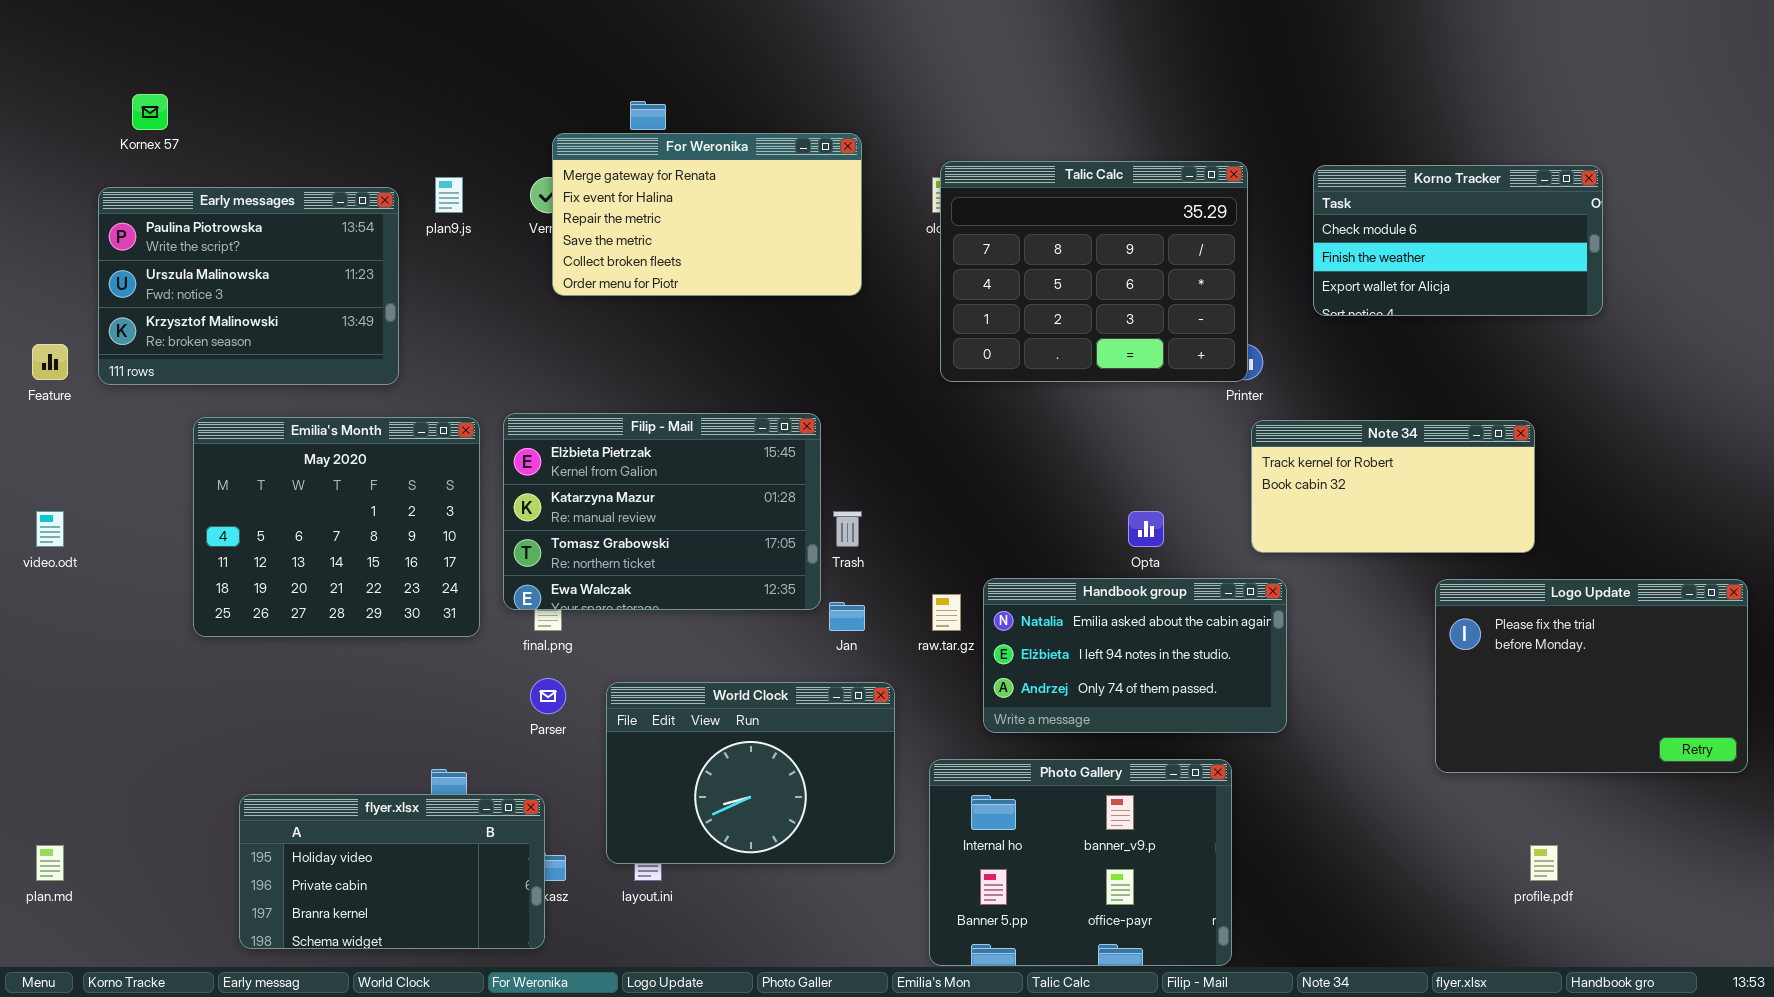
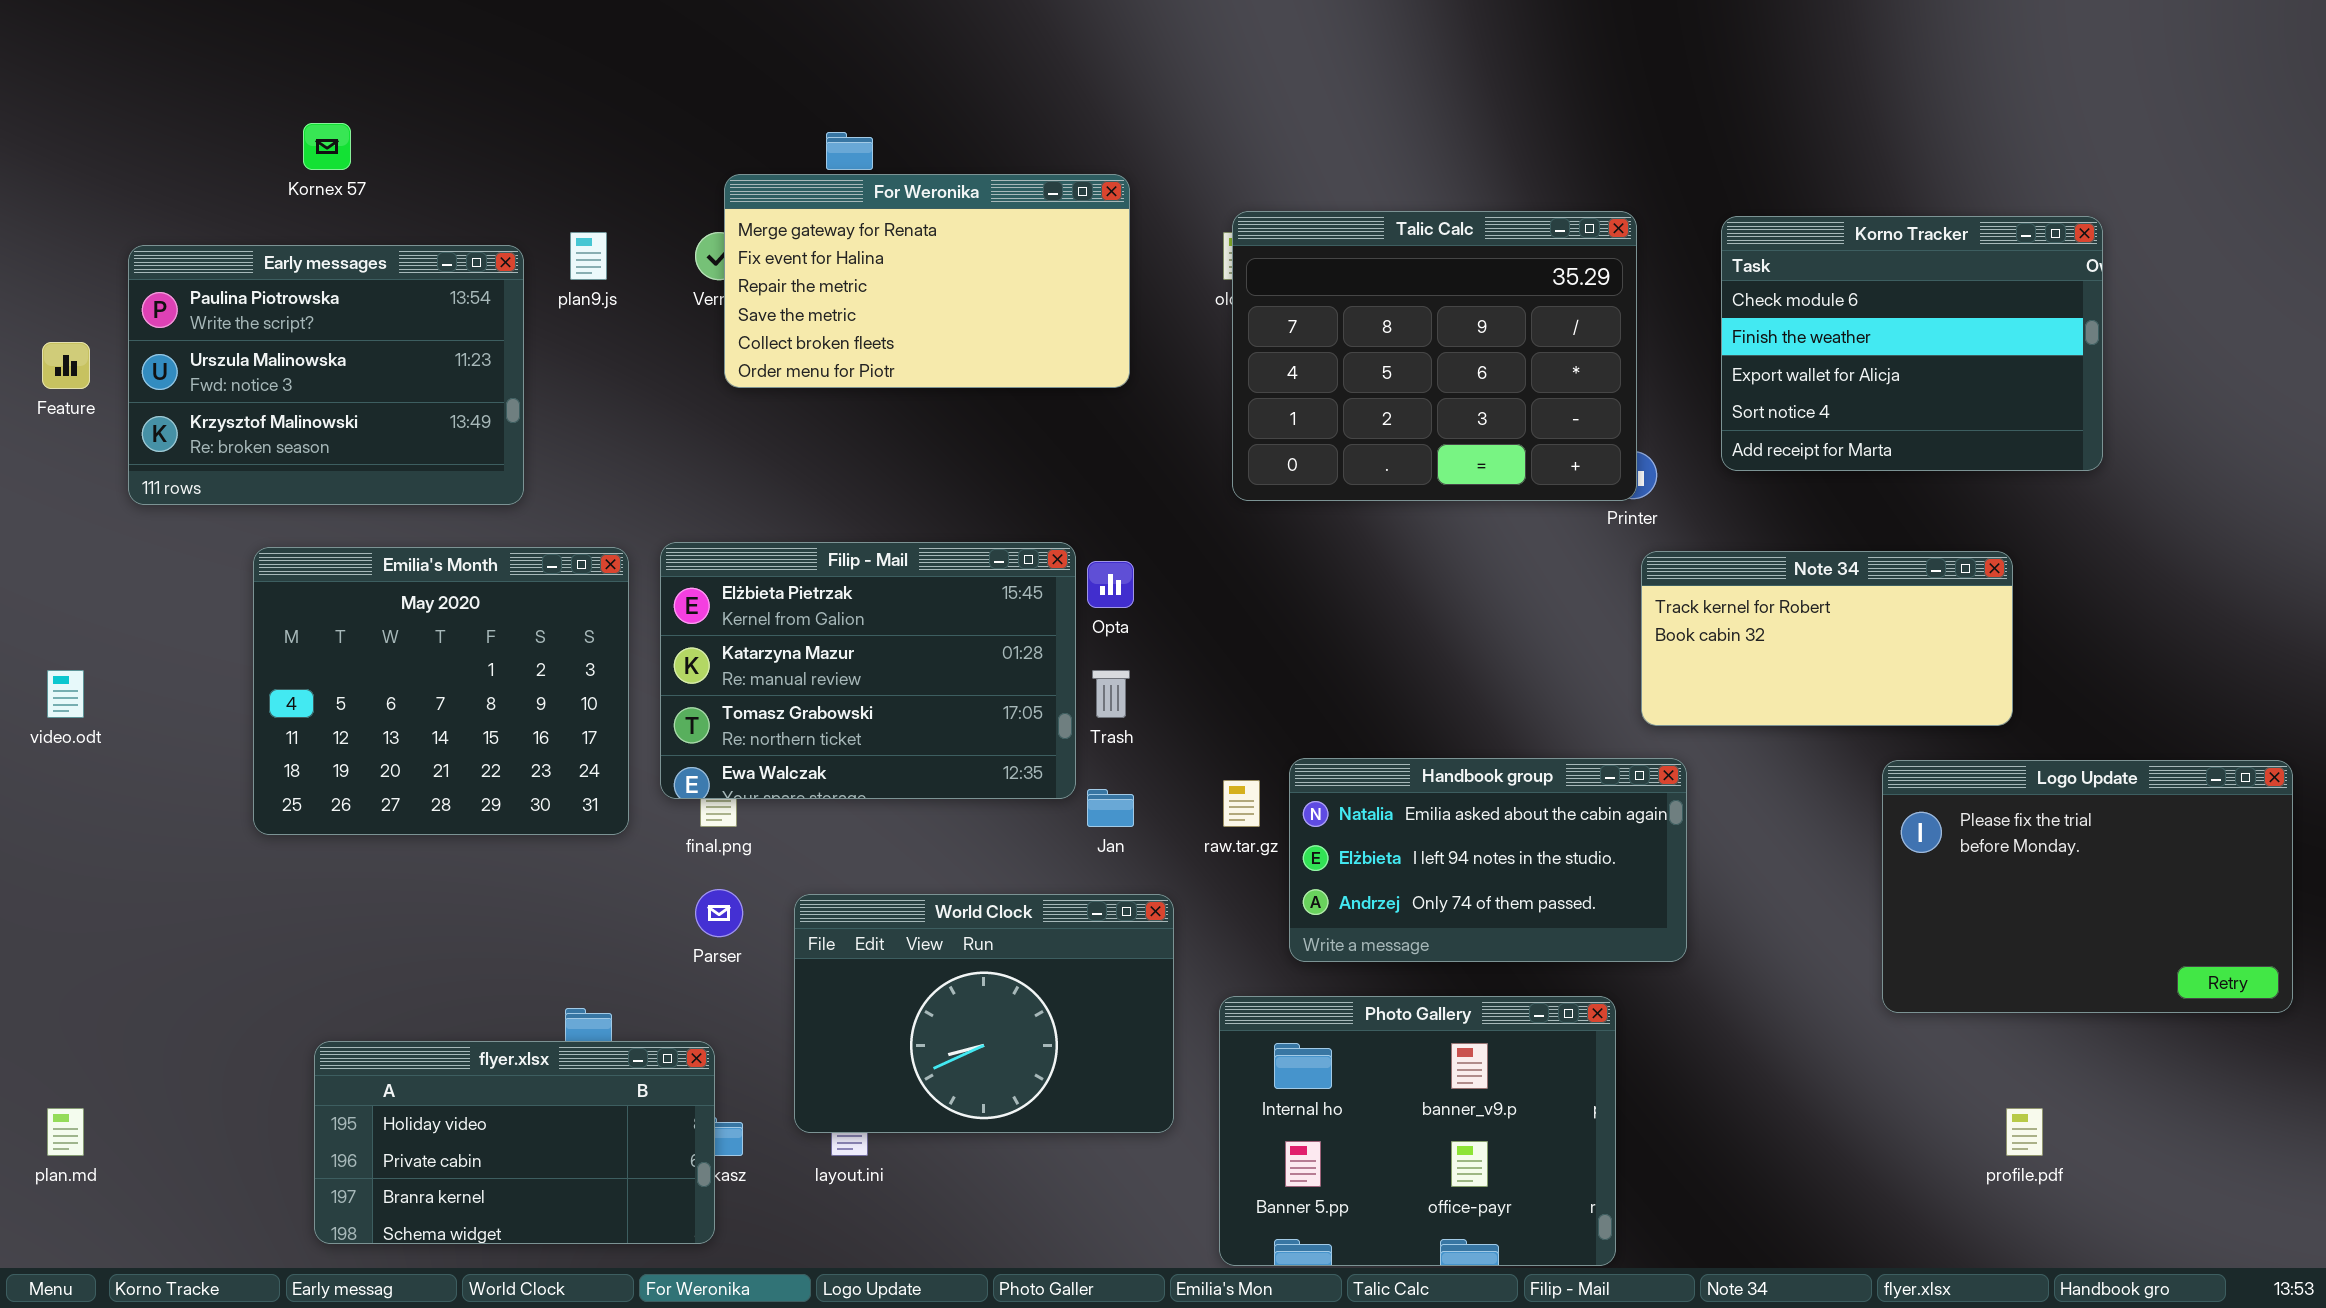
Kornex 57: [132,94,168,130] -> [303,123,351,170], moved
Korno Tracker: [1313,165,1603,316] -> [1721,216,2103,471], resized
Feature: [32,344,68,380] -> [42,342,90,389], moved
Opta: [1128,511,1164,547] -> [1087,561,1134,608], moved

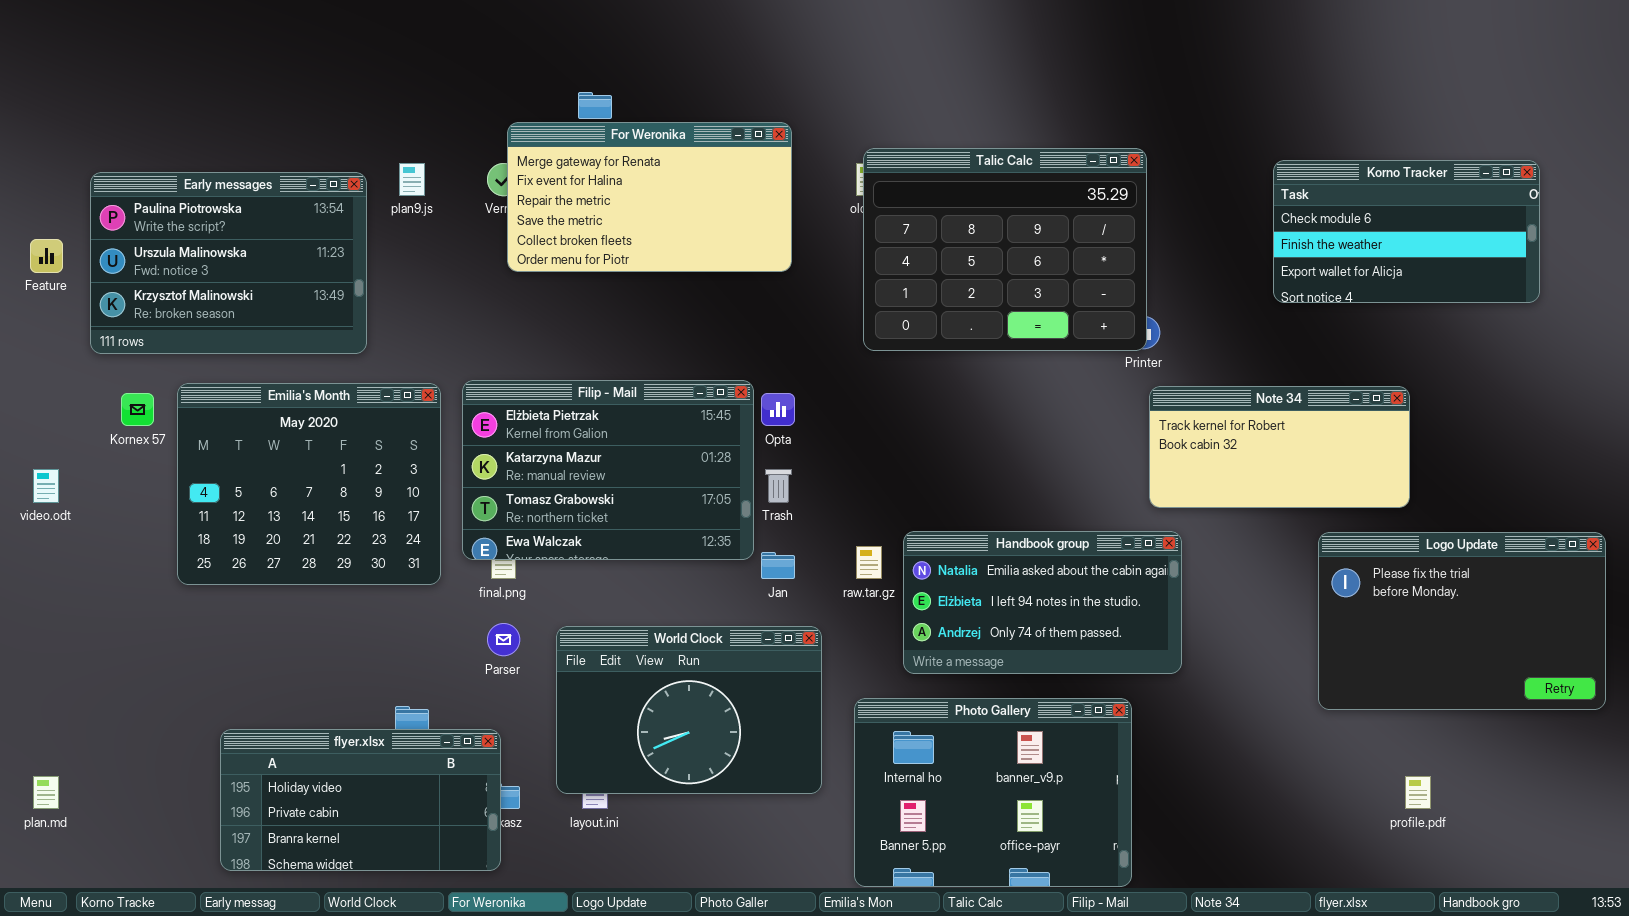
Kornex 57: [303,123,351,170] -> [121,393,154,426], moved
Korno Tracker: [1721,216,2103,471] -> [1273,160,1540,303], moved, resized

